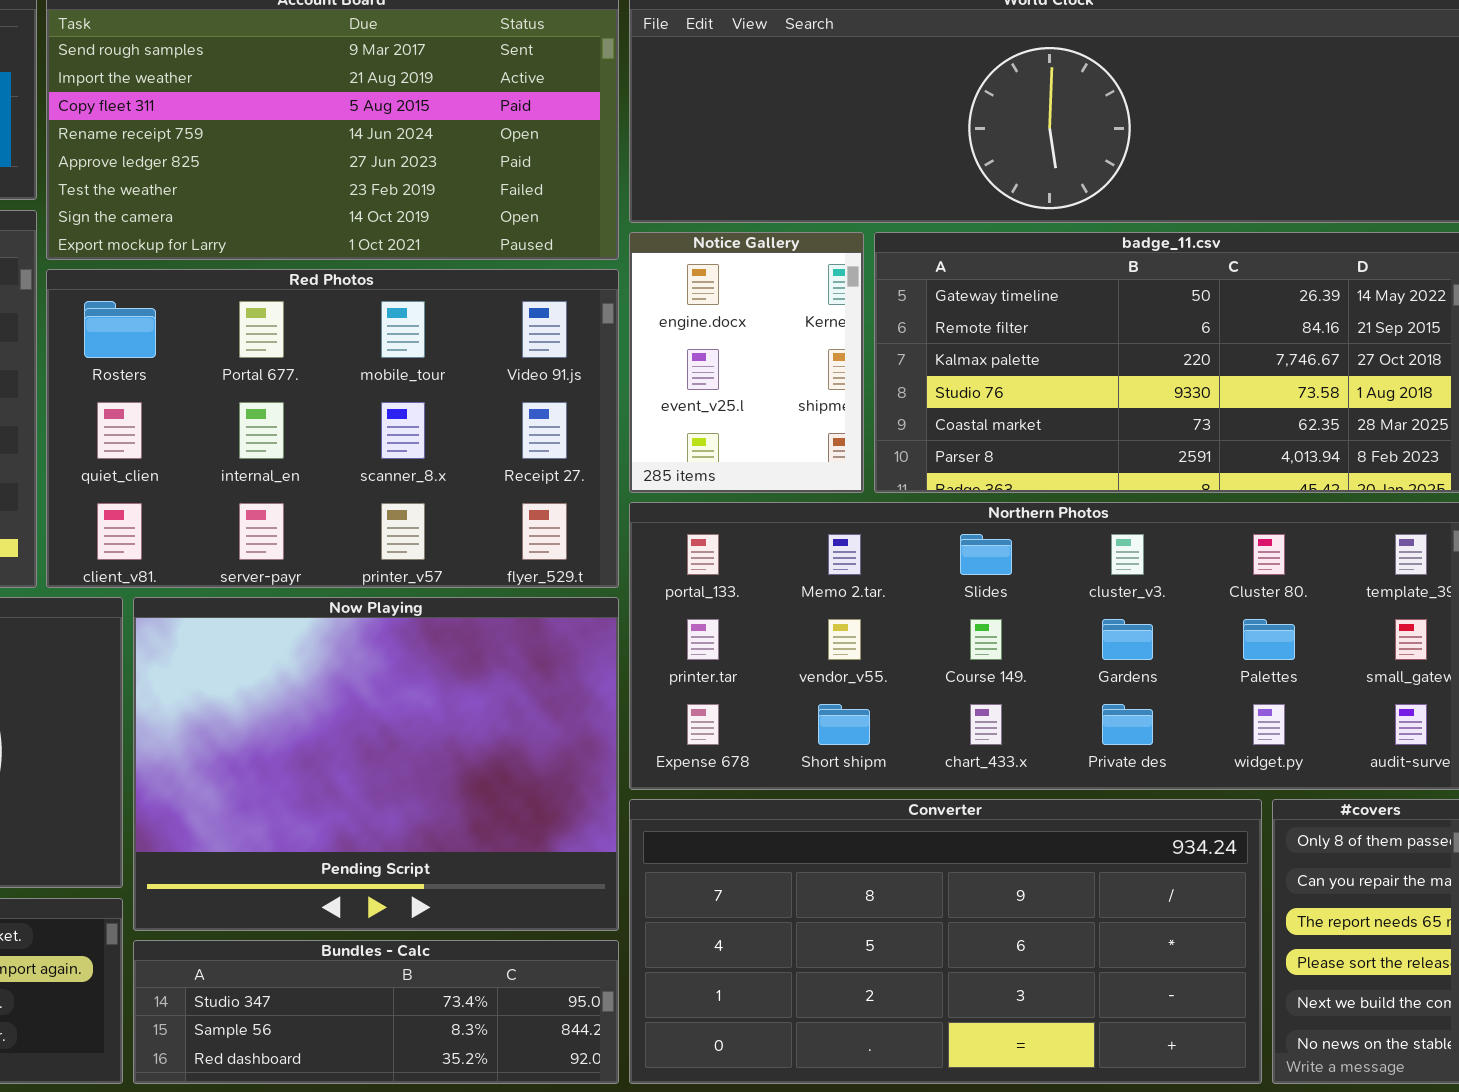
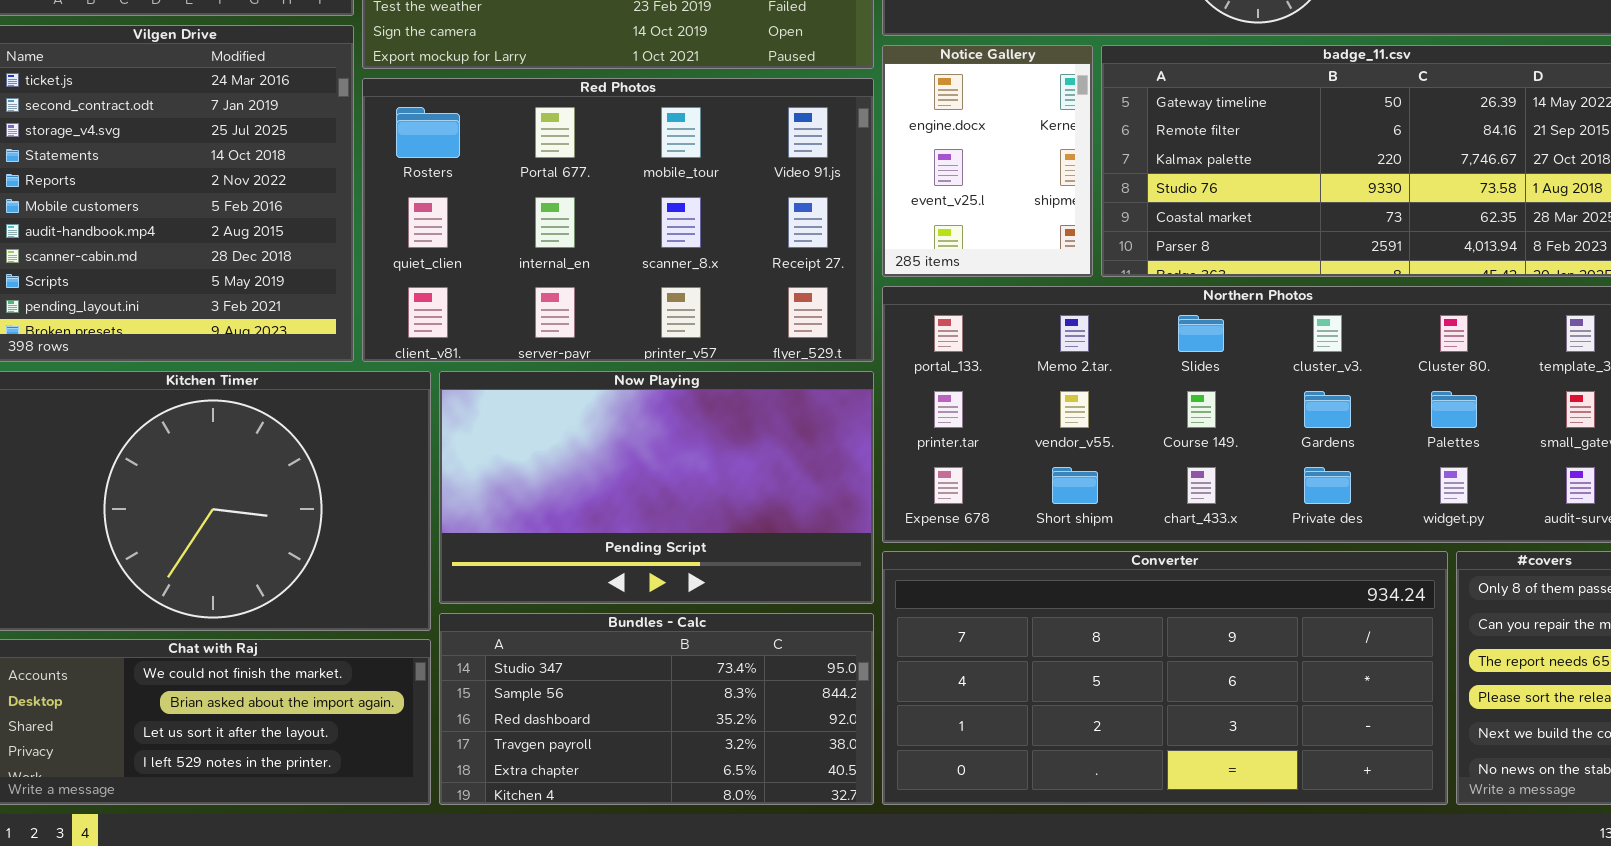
Now Playing: [133,597,619,931] -> [439,371,874,604], resized
Bundles - Calc: [133,940,619,1084] -> [439,613,874,805], resized

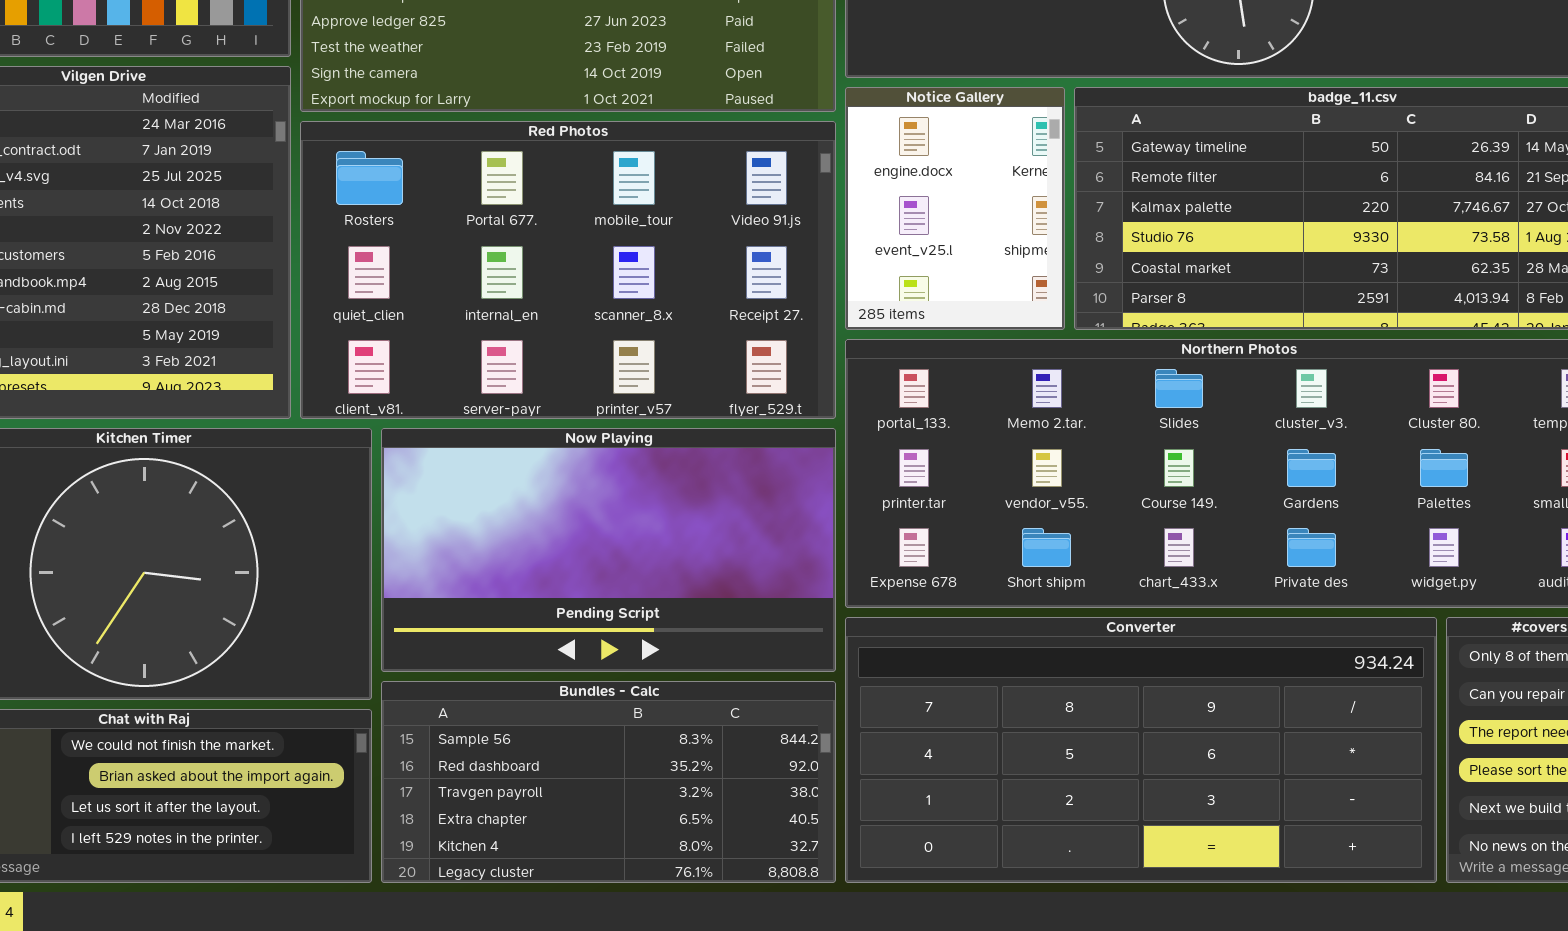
Bundles - Calc: [439,613,874,805] -> [381,681,836,883], scrolled down 1 row

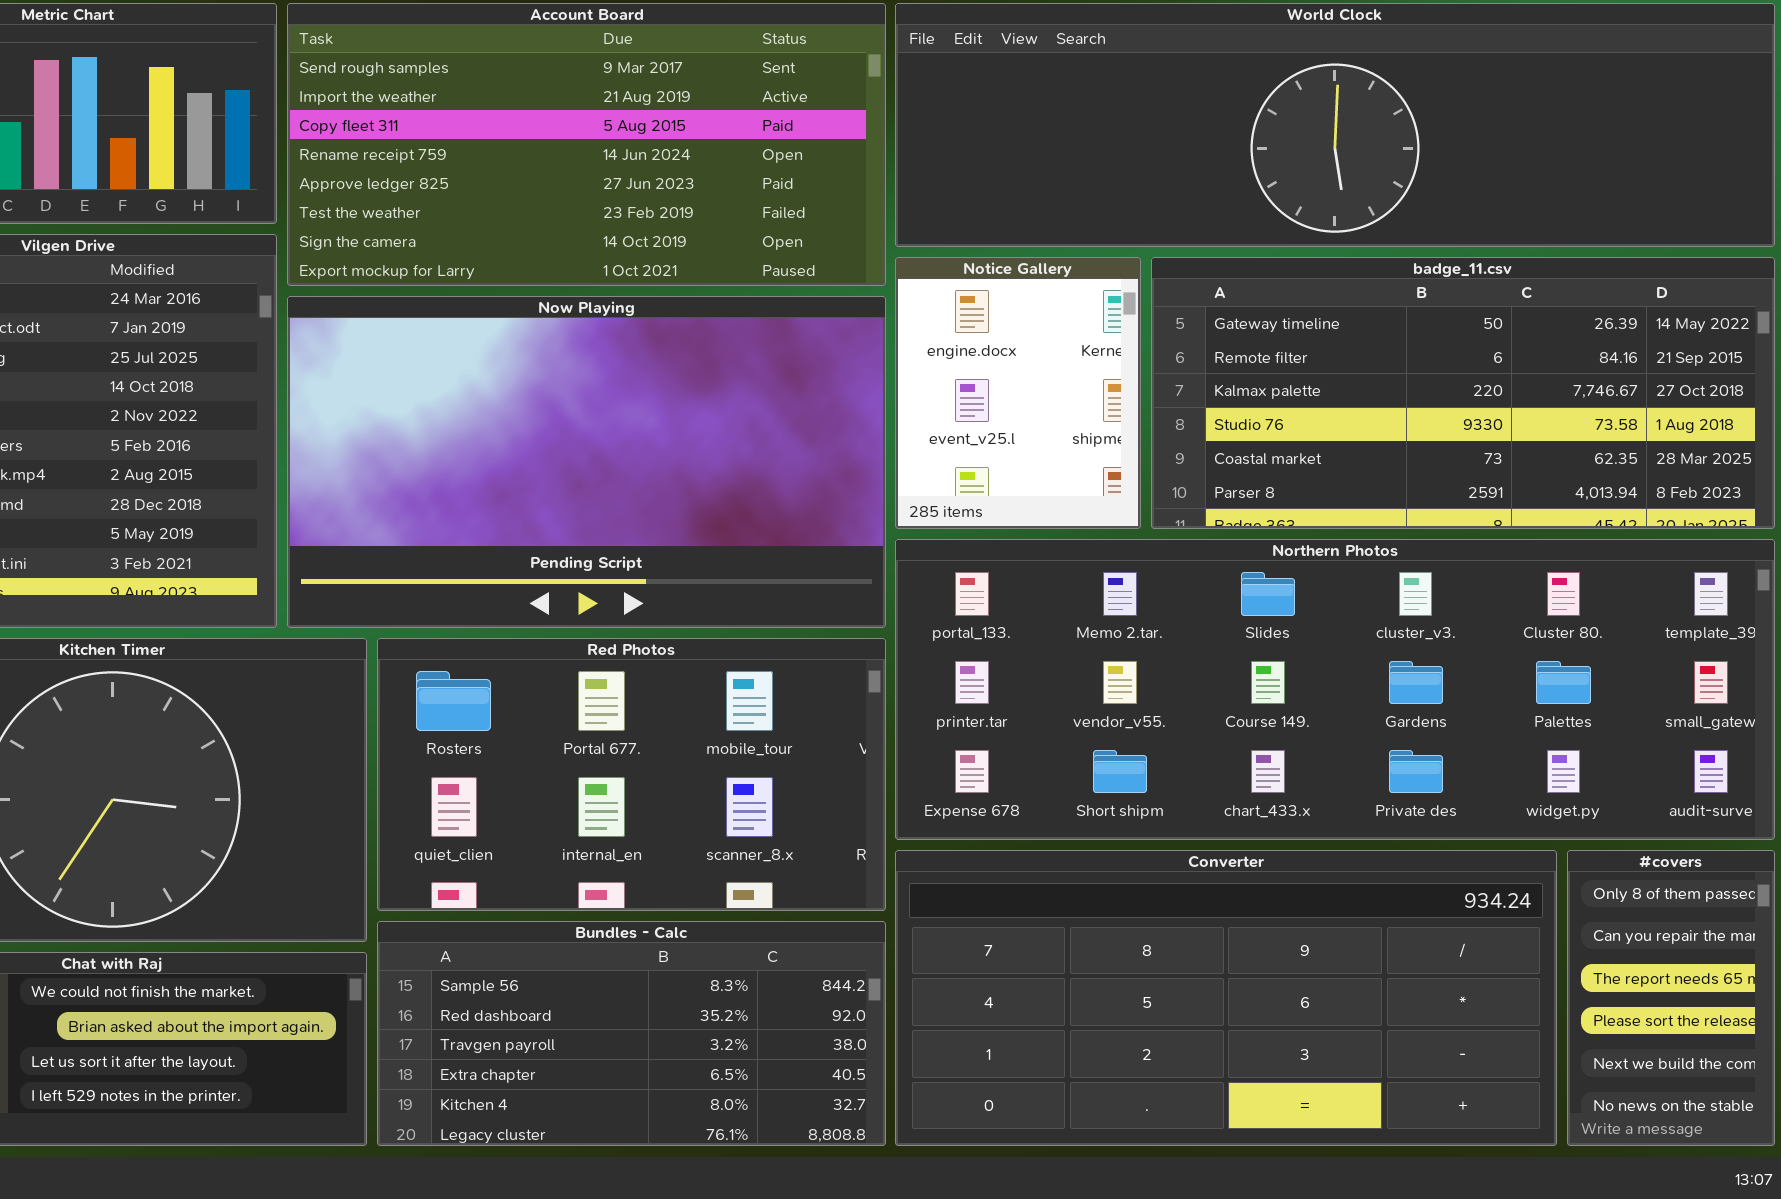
Red Photos: [300,121,836,419] -> [377,638,886,911], moved, resized
Now Playing: [381,428,836,672] -> [287,296,886,628], moved, resized

